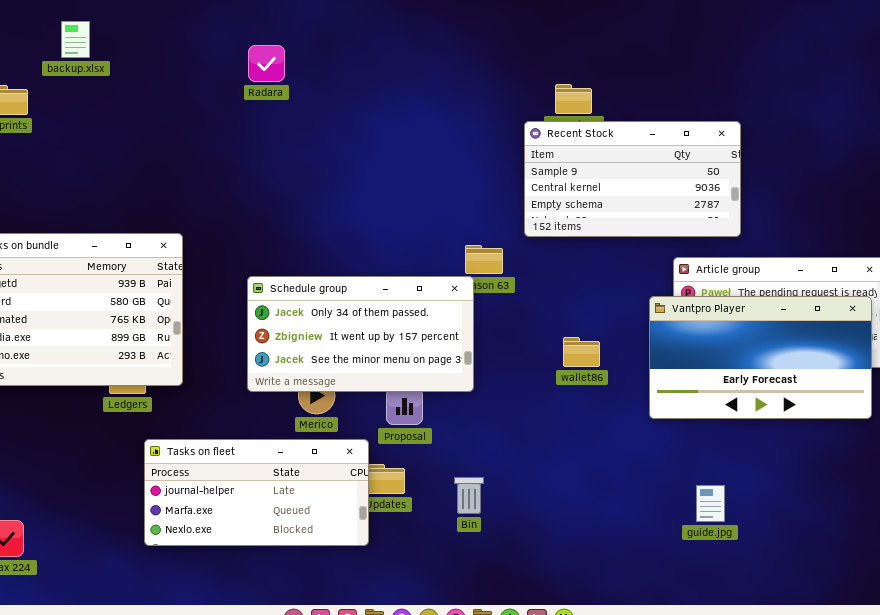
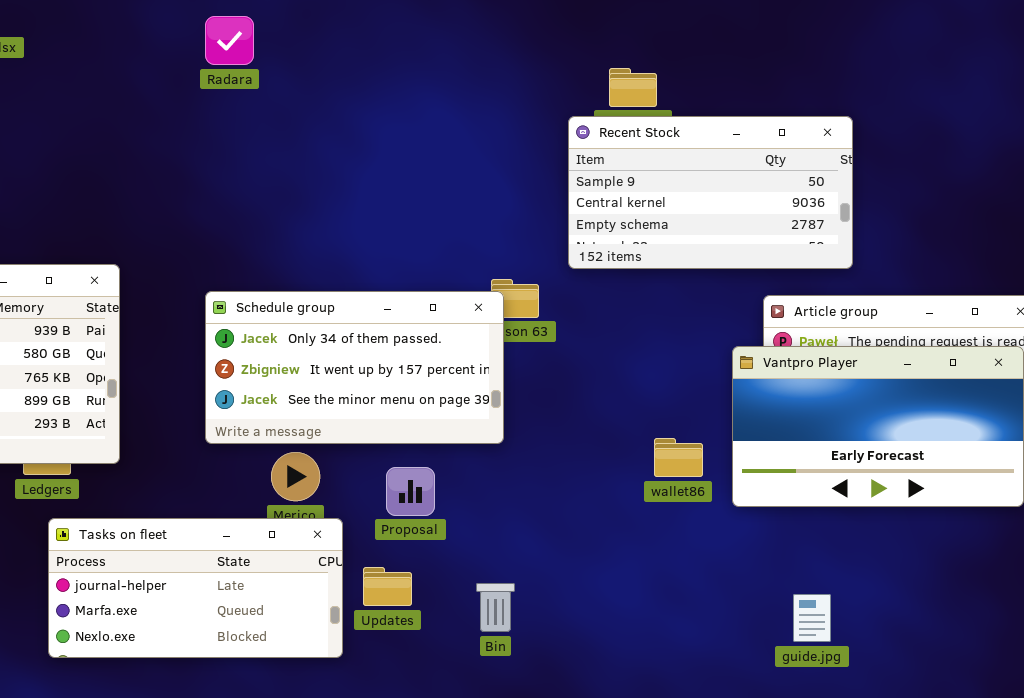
Schedule group: [247,276,474,392] -> [205,291,504,444], moved
wallet86: [563,337,600,367] -> [654,438,703,477], moved
Tasks on fleet: [144,439,369,546] -> [48,518,343,658], moved

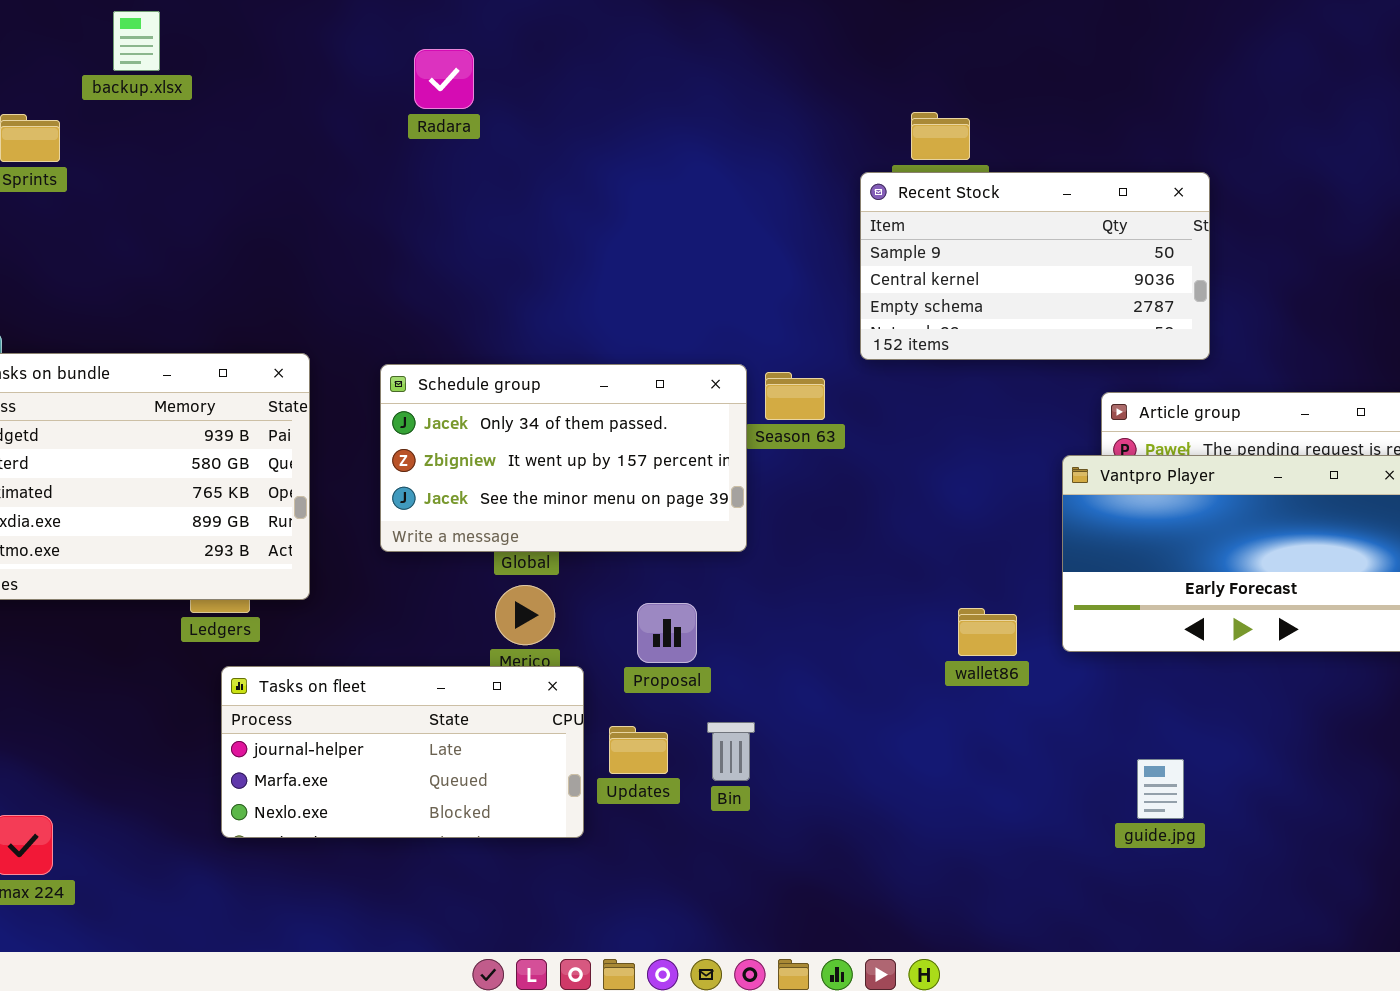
Schedule group: [205,291,504,444] -> [380,364,747,552], moved
wallet86: [654,438,703,477] -> [958,608,1017,656], moved
Bin: [476,583,515,632] -> [707,722,755,781], moved

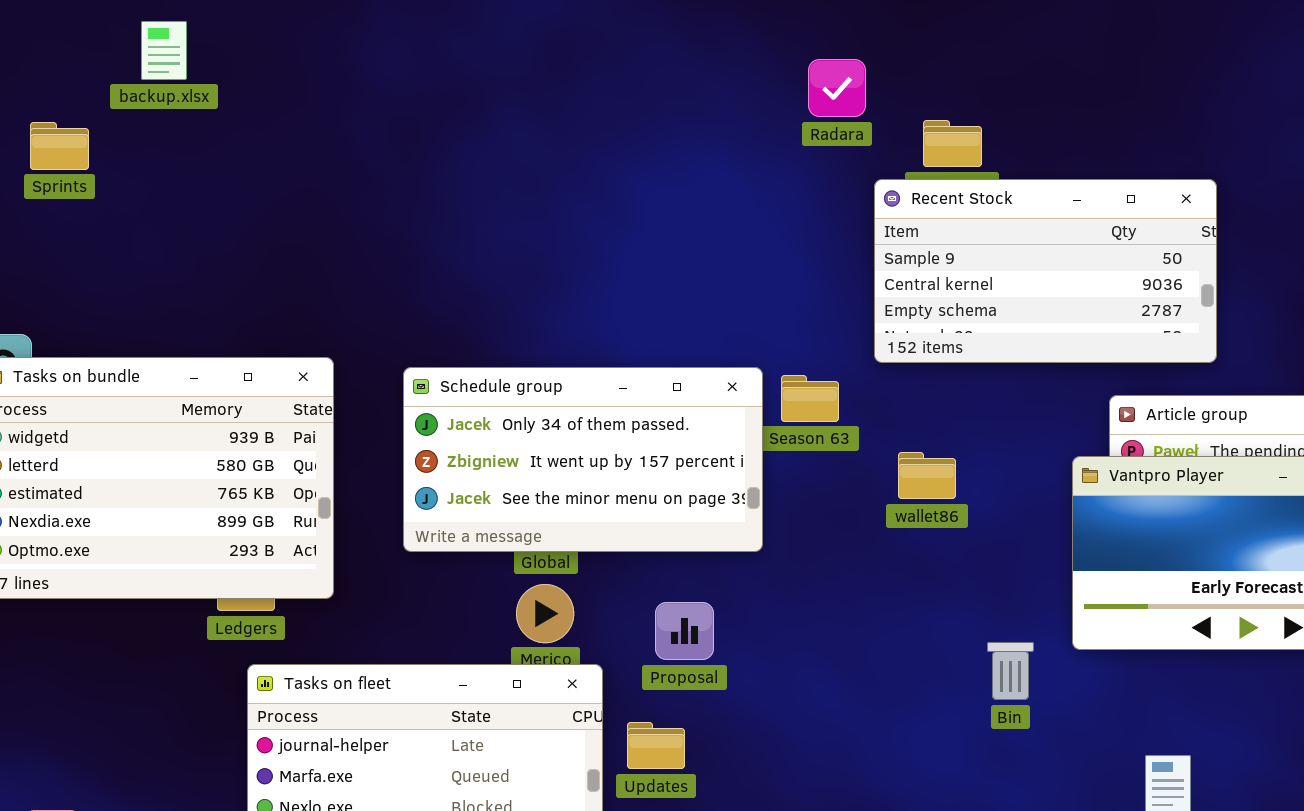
Radara: [414,49,474,109] -> [808,59,866,117], moved
wallet86: [958,608,1017,656] -> [898,452,956,499], moved
Bin: [707,722,755,781] -> [987,642,1034,700], moved

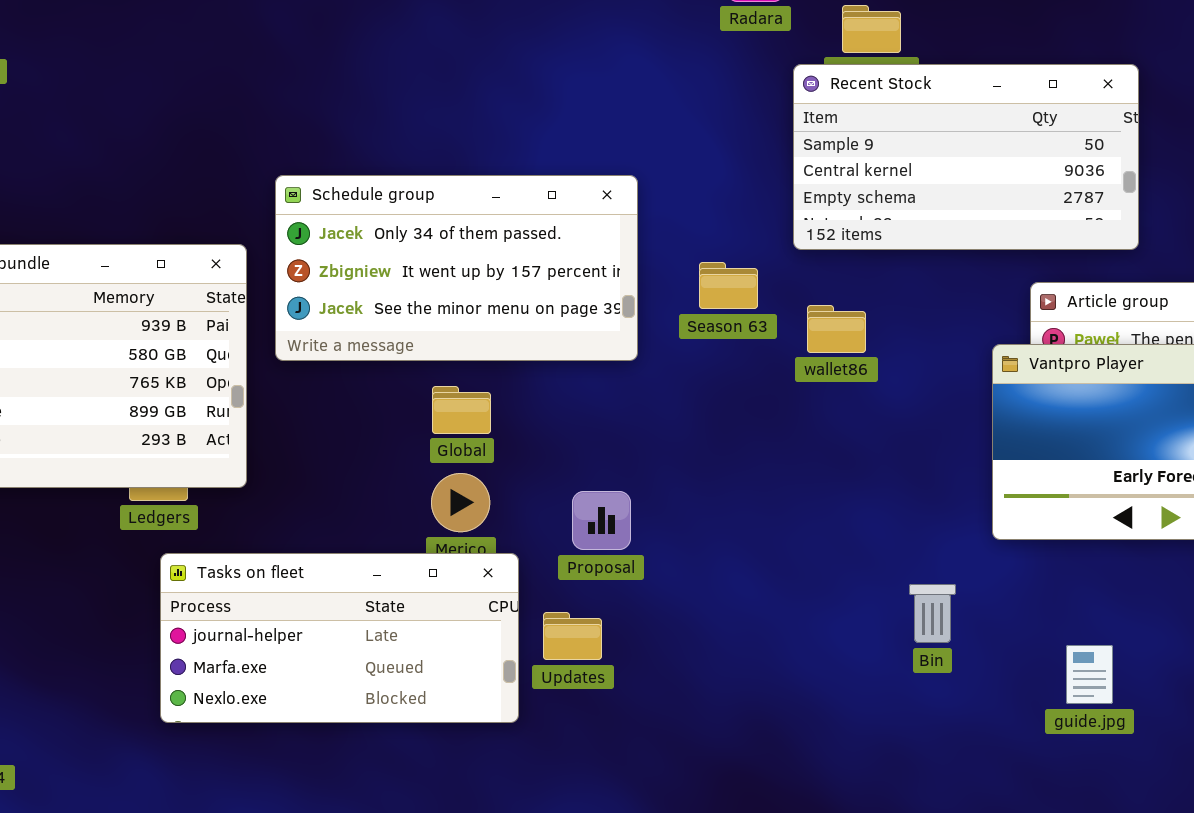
Schedule group: [403,367,763,552] -> [275,175,638,361], moved
wallet86: [898,452,956,499] -> [807,305,866,353], moved
Bin: [987,642,1034,700] -> [909,584,956,643], moved

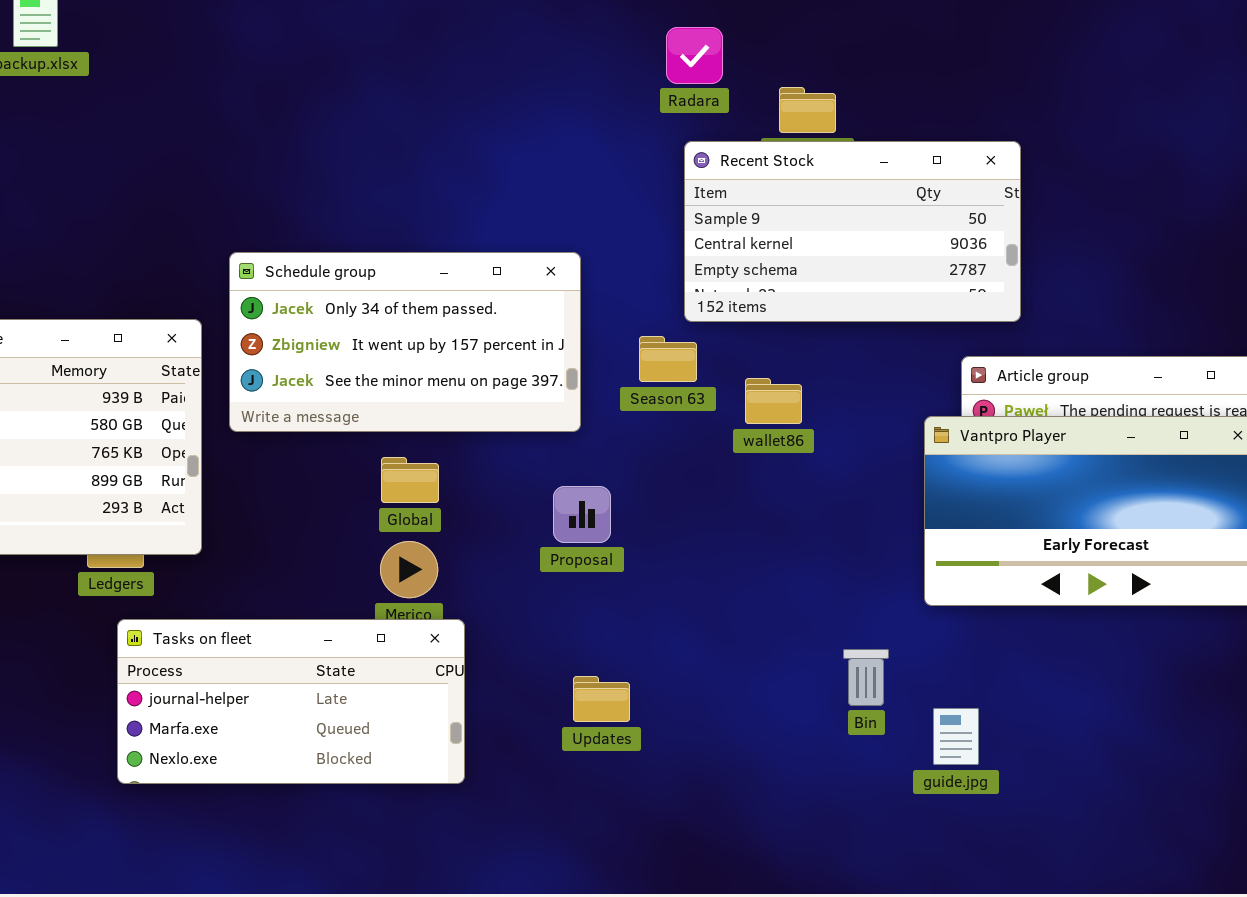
Recent Stock: [793,64,1139,250] -> [684,141,1021,322], moved
Proposal: [572,491,631,550] -> [553,486,611,543], moved
Updates: [543,612,602,660] -> [573,676,630,722], moved
guide.jpg: [1066,645,1113,704] -> [933,708,979,765], moved

